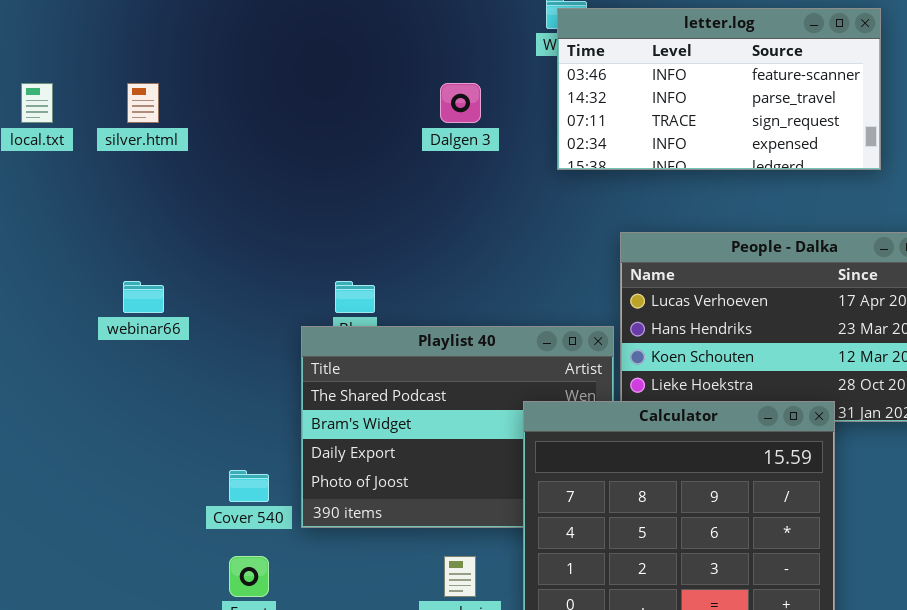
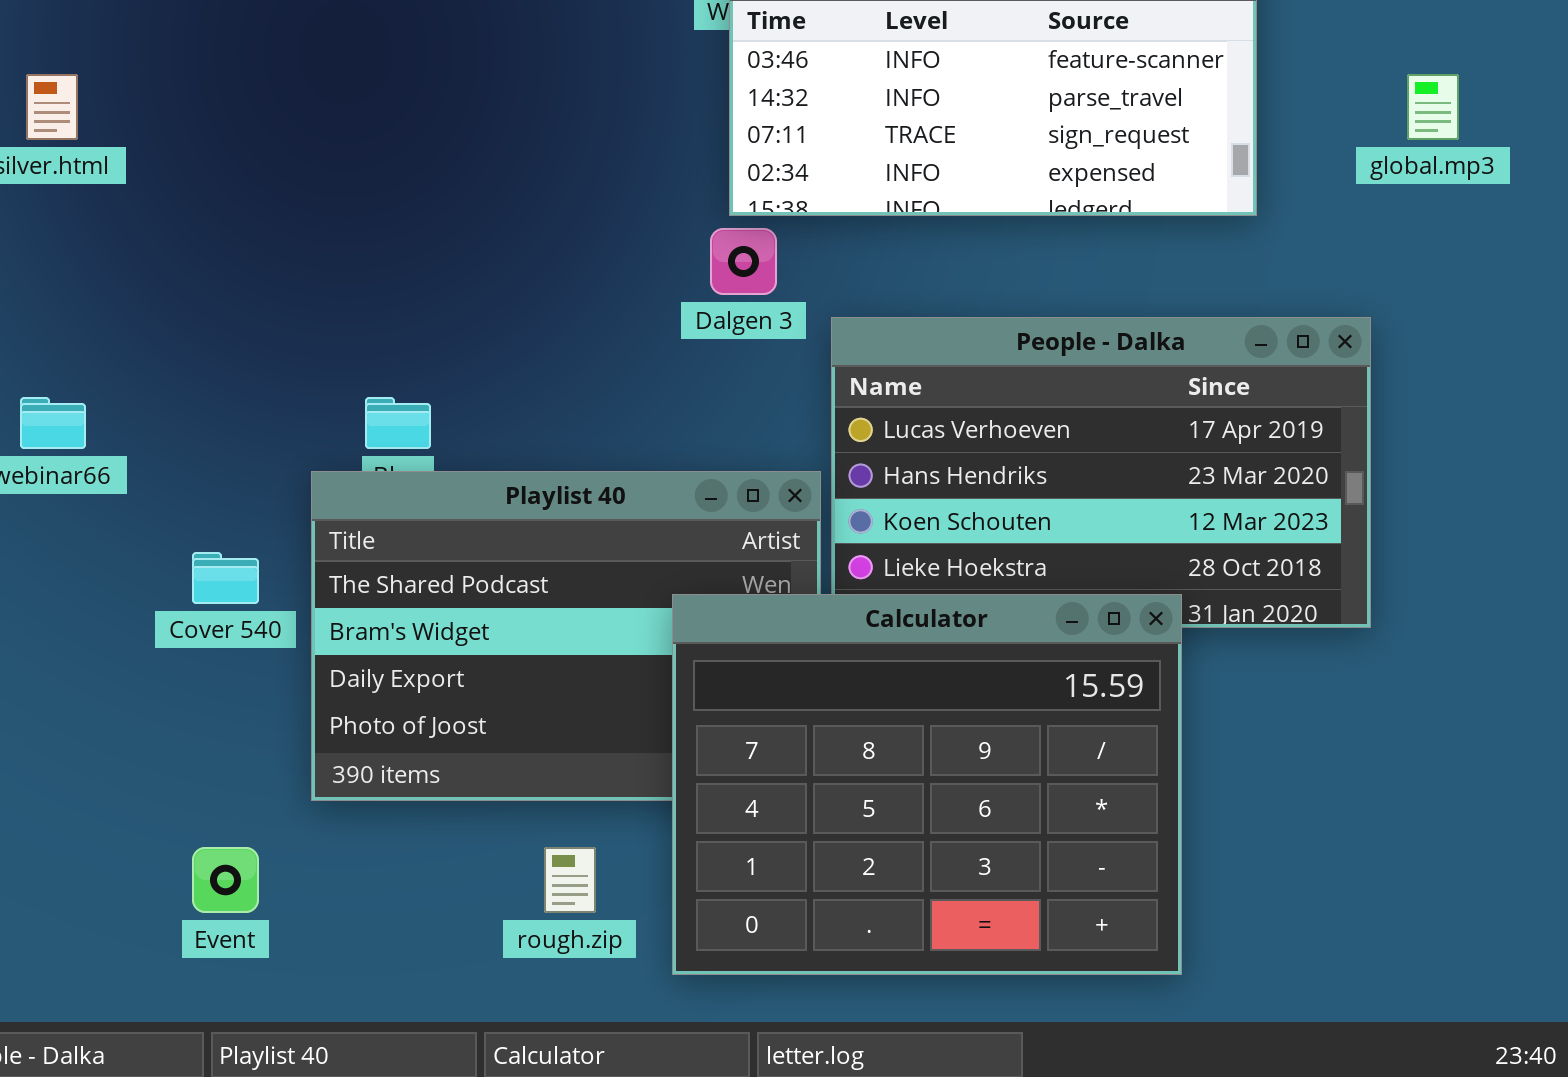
Dalgen 3: [440,83,481,123] -> [710,228,777,295], moved
Cover 540: [229,470,269,502] -> [192,552,259,604], moved

